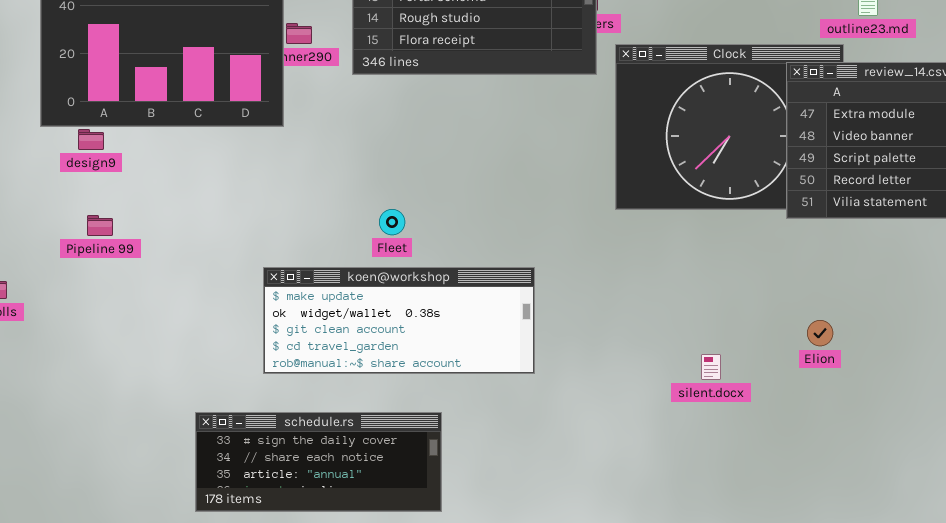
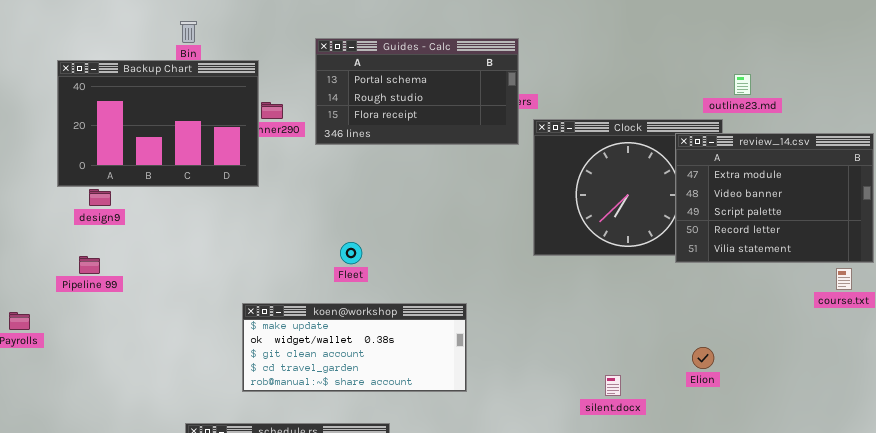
Fleet: [379,209,405,235] -> [340,242,362,264], moved
Pipeline 99: [87,215,113,236] -> [79,256,100,274], moved

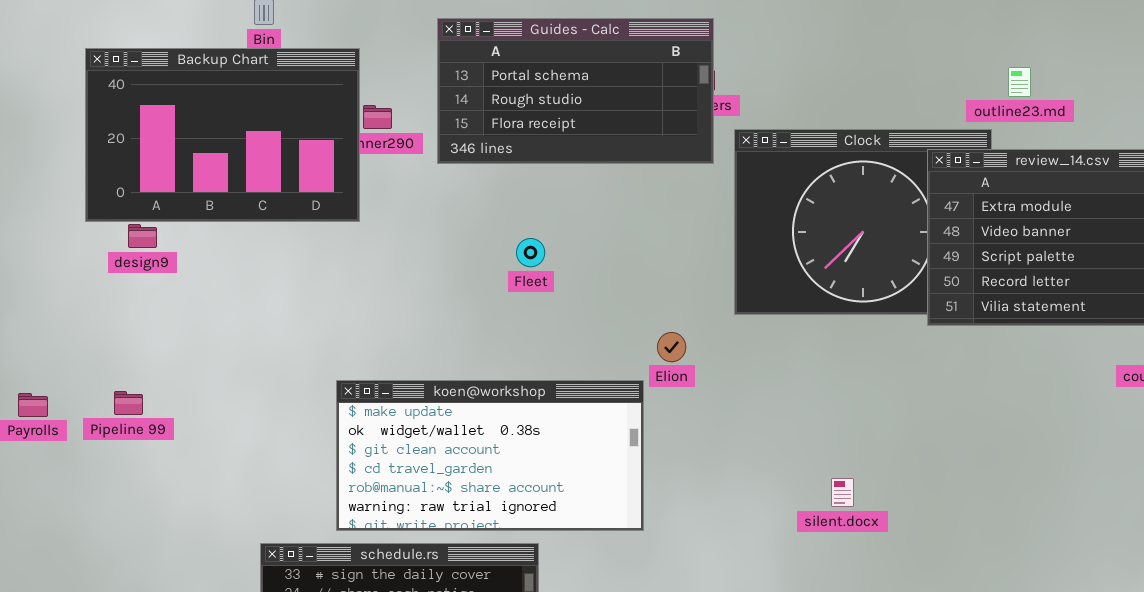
Fleet: [340,242,362,264] -> [516,238,545,267], moved
Pipeline 99: [79,256,100,274] -> [114,391,143,415], moved
koen@workshop: [242,303,467,392] -> [336,380,644,531], resized
Elion: [692,347,714,369] -> [657,332,686,362], moved

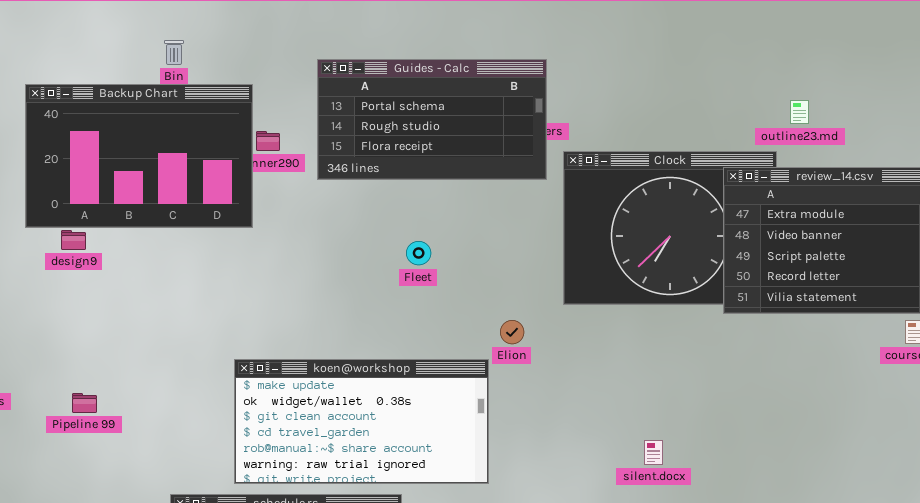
Fleet: [516,238,545,267] -> [406,241,431,265], moved
Pipeline 99: [114,391,143,415] -> [72,393,97,413], moved

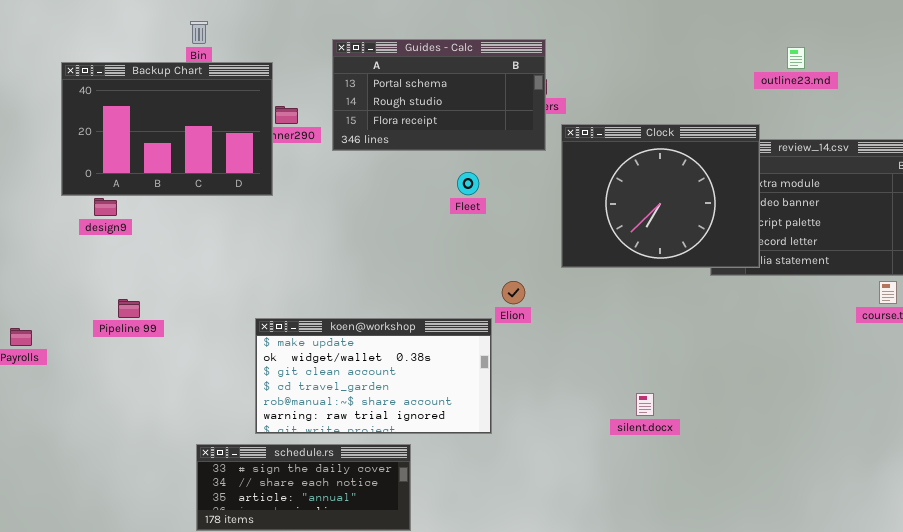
outline23.md: [790,100,809,124] -> [787,47,805,69], moved
Clock: [563,151,777,305] -> [561,124,760,268], raised
Fleet: [406,241,431,265] -> [457,172,479,195], moved
Pipeline 99: [72,393,97,413] -> [118,299,140,318], moved

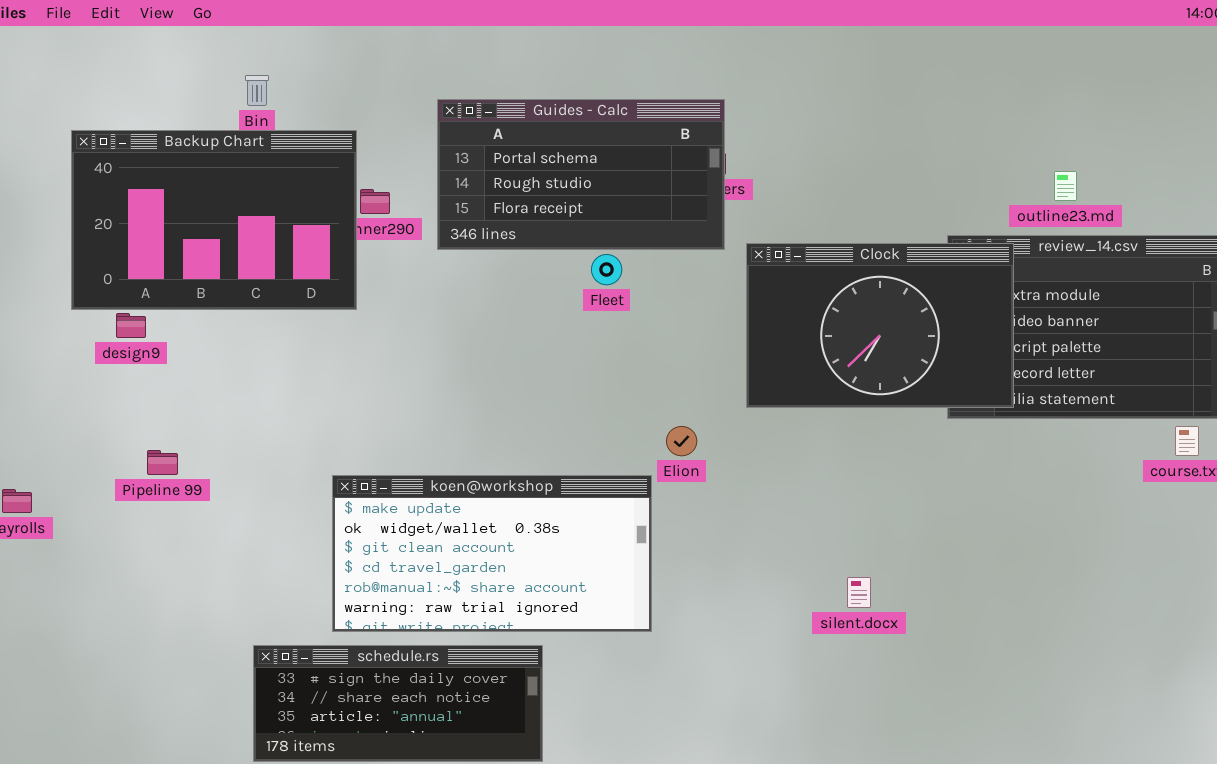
outline23.md: [787,47,805,69] -> [1054,171,1077,201], moved
Clock: [561,124,760,268] -> [746,243,1014,408], resized
Fleet: [457,172,479,195] -> [591,254,622,285], moved

